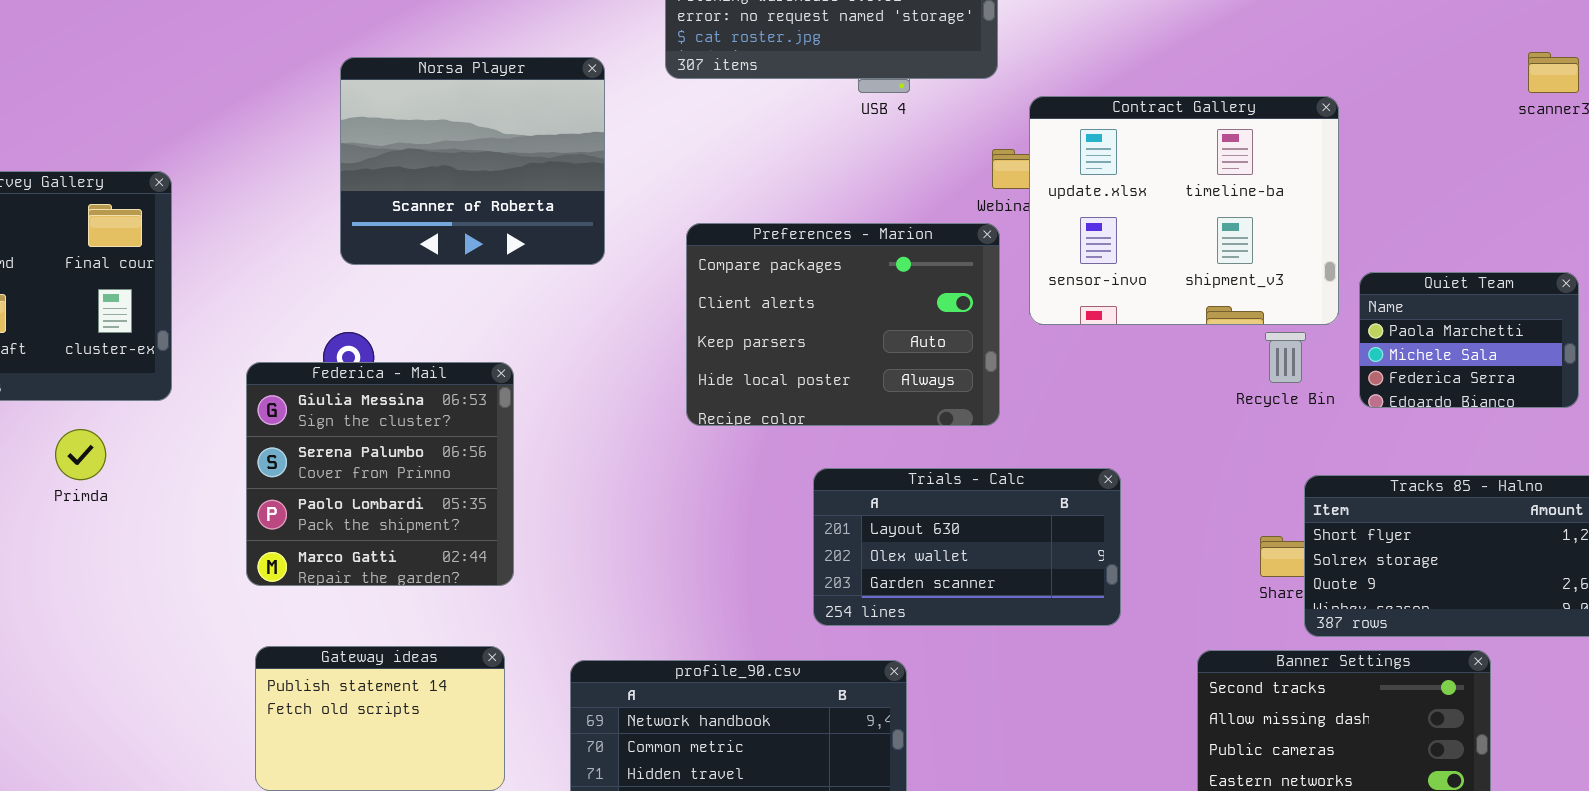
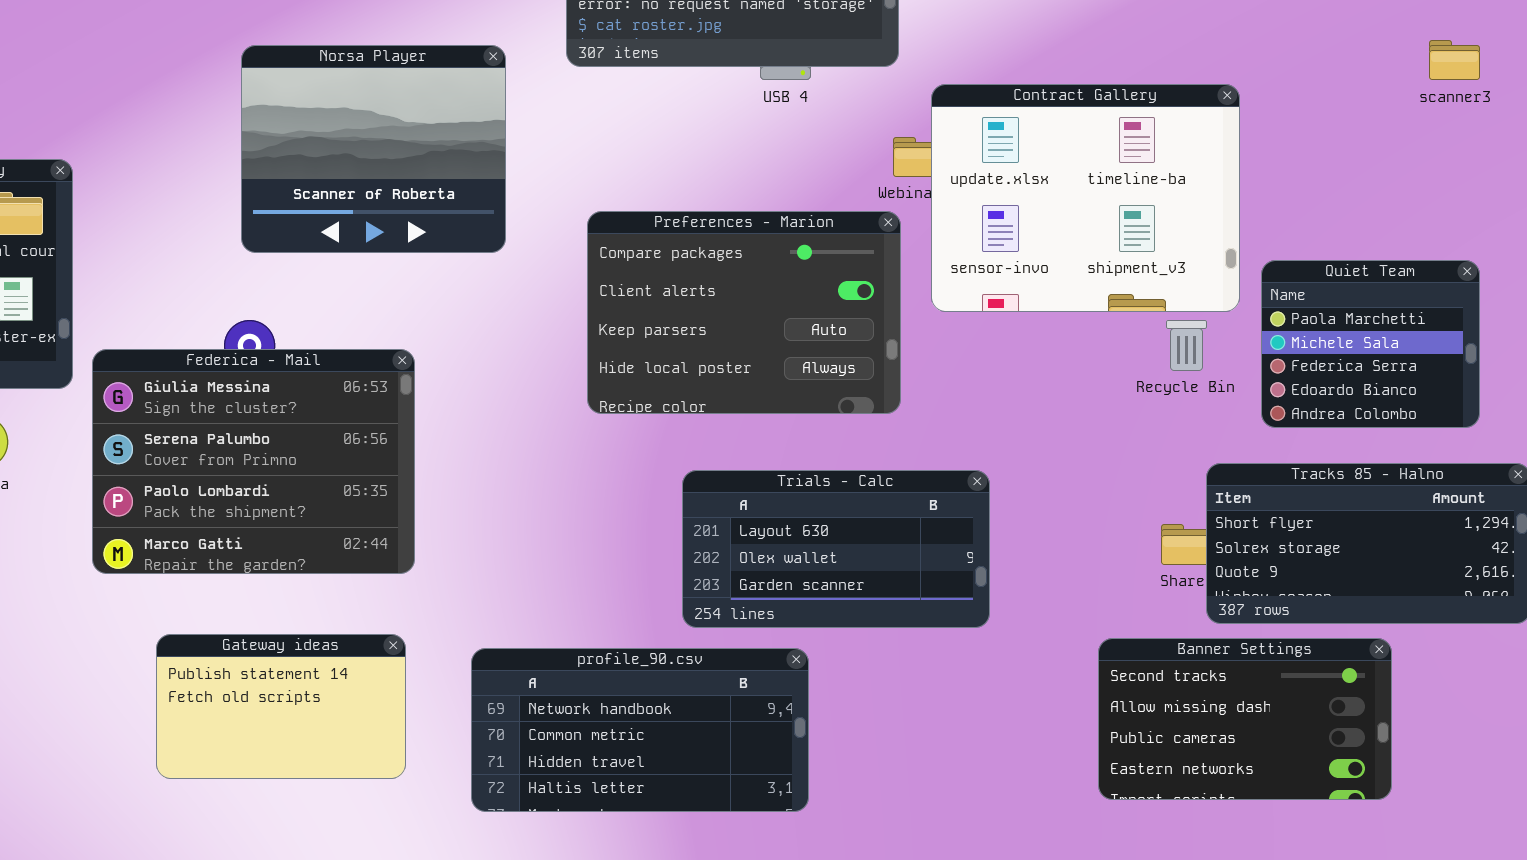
Quiet Team: [1359,272,1579,408] -> [1261,260,1480,428], resized
Federica - Mail: [246,362,514,586] -> [92,349,415,574], resized
Trials - Calc: [813,468,1121,626] -> [682,470,990,628], moved

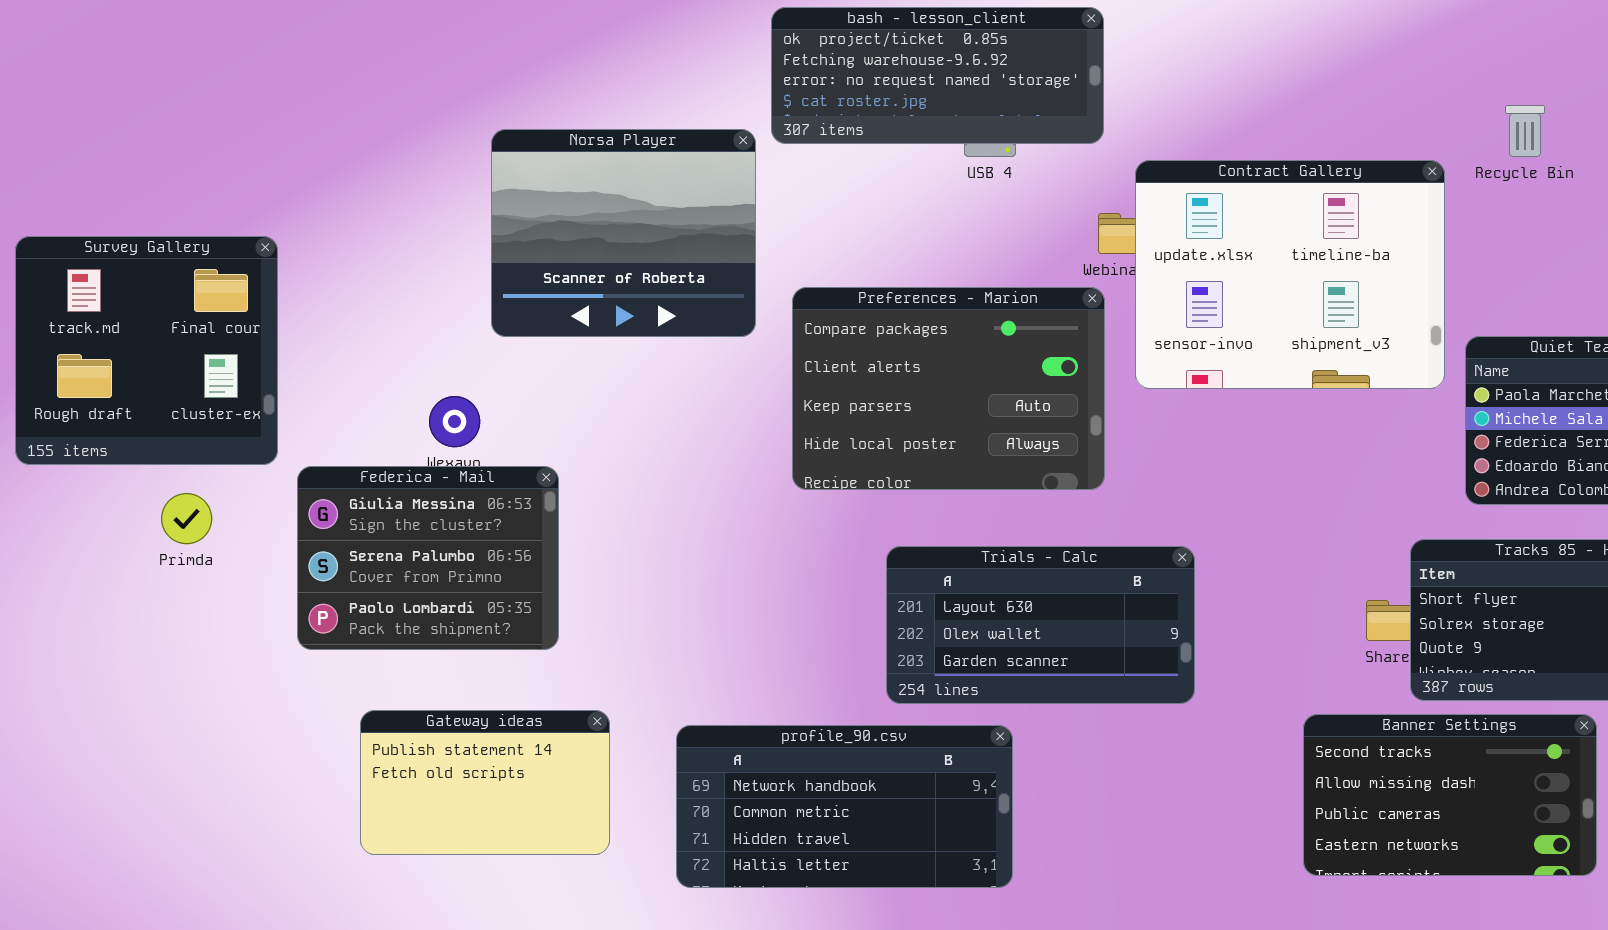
Norsa Player: [241,45,506,253] -> [491,129,756,337], moved
Recycle Bin: [1166,320,1207,371] -> [1505,105,1545,157], moved
Federica - Mail: [92,349,415,574] -> [297,466,559,650], resized

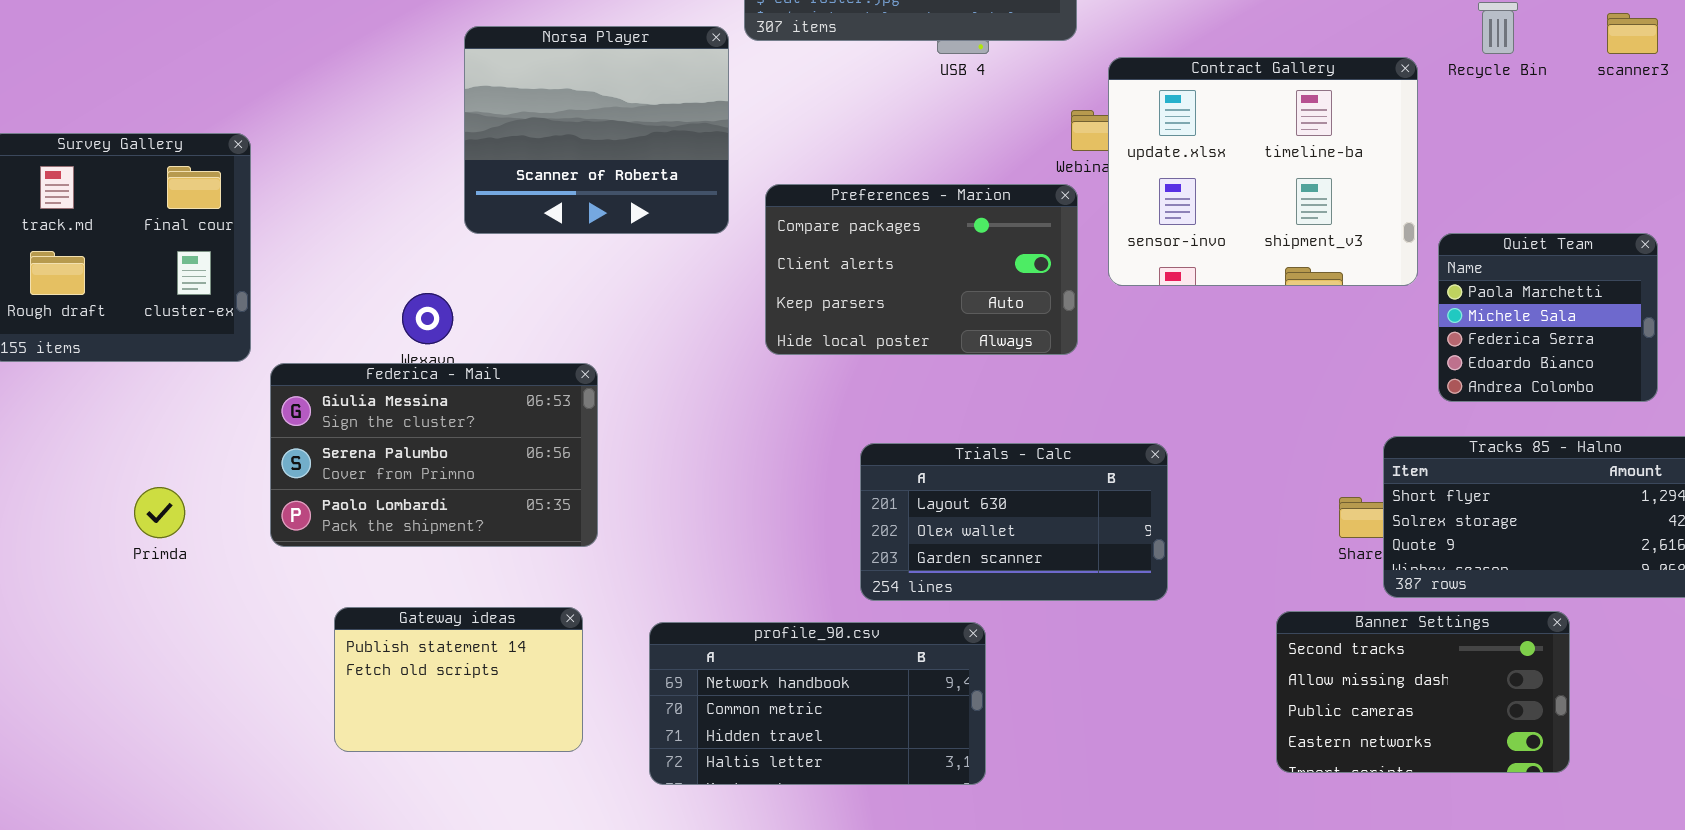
Preferences - Marion: [792,287,1105,490] -> [765,184,1078,355], resized
Federica - Mail: [297,466,559,650] -> [270,363,598,547], resized
Primda: [161,493,212,544] -> [134,487,185,538], moved

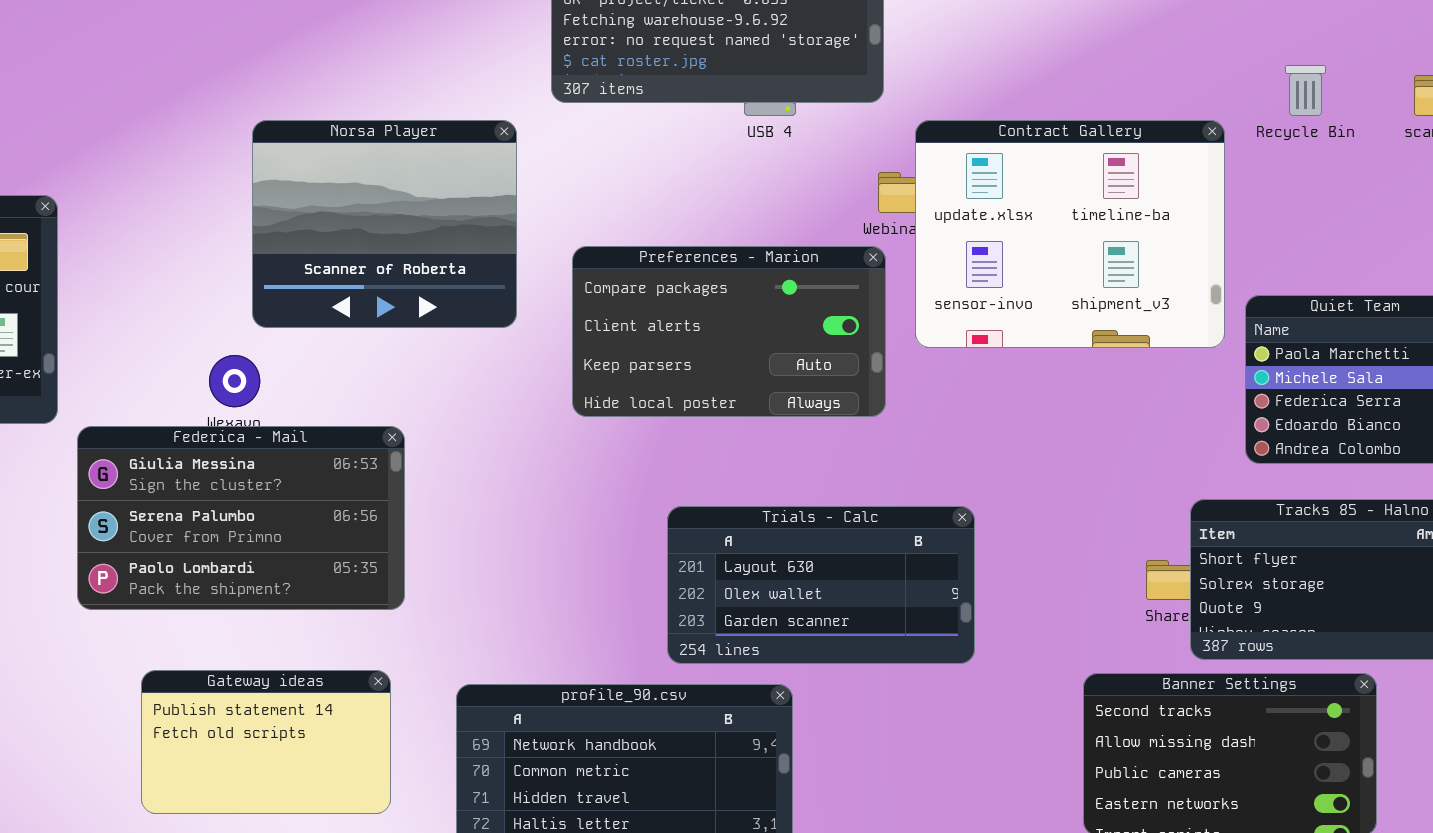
Norsa Player: [464,26,729,234] -> [252,120,517,328], moved

